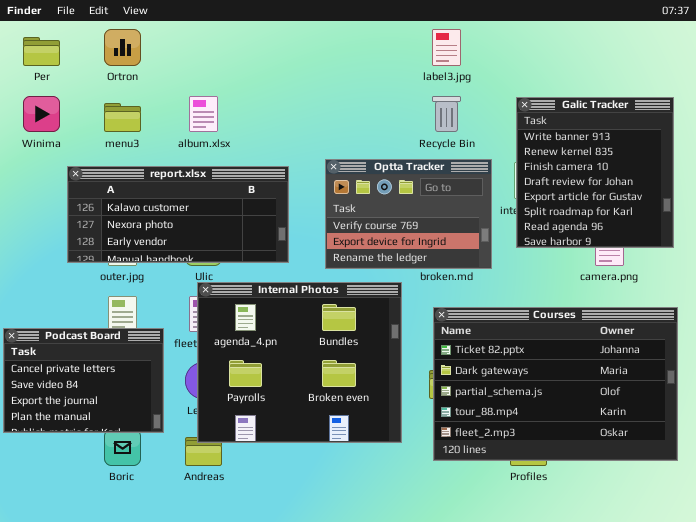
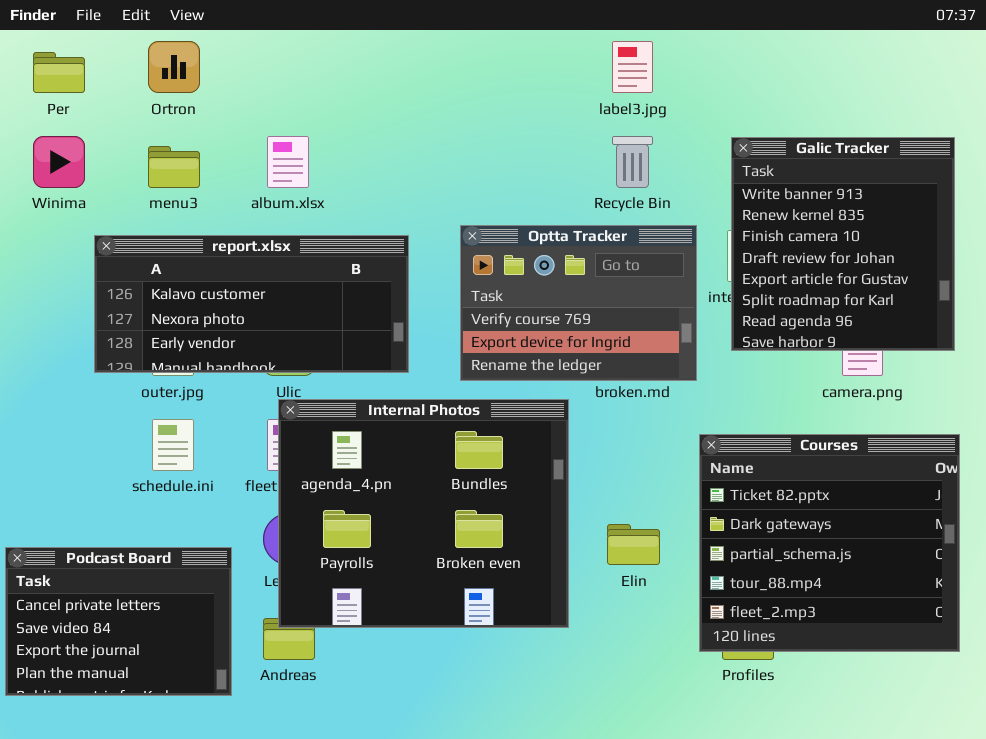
Courses: [433,307,678,461] -> [699,434,960,652], resized
Podcast Board: [3,328,164,433] -> [5,547,232,696], moved

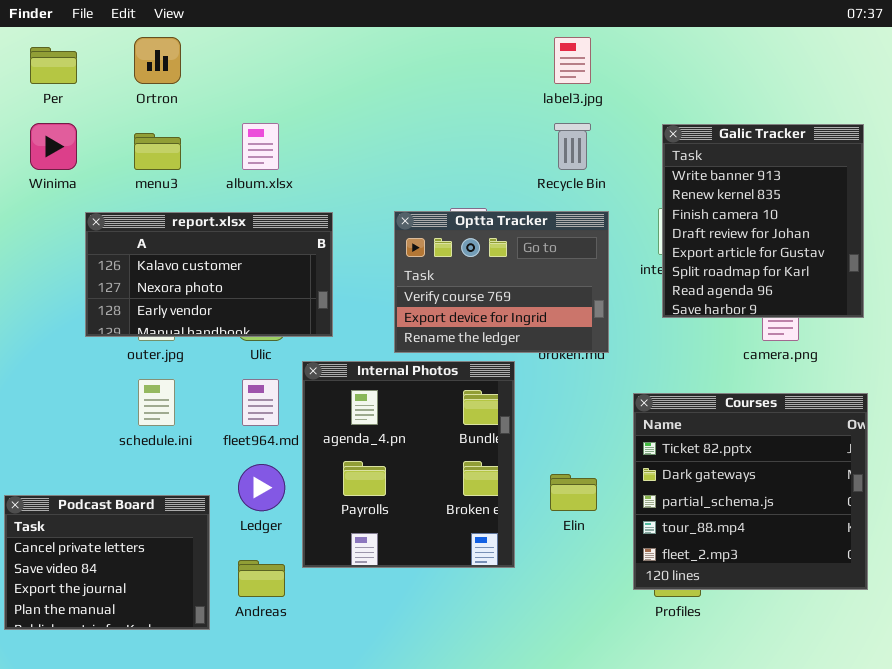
Optta Tracker: [460,225,697,381] -> [394,211,609,353], moved
report.xlsx: [94,235,409,373] -> [85,212,333,337], resized
Internal Photos: [278,399,569,628] -> [302,361,515,568], resized

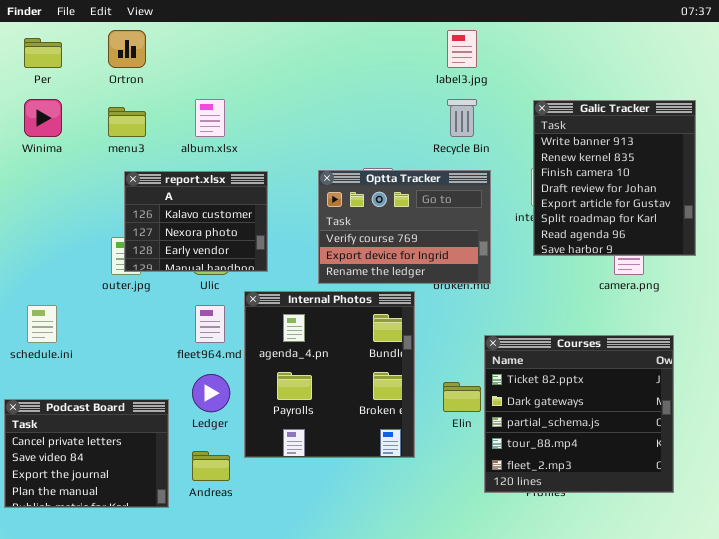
report.xlsx: [85,212,333,337] -> [124,171,268,272], resized
schedule.ini: [138,379,175,426] -> [27,305,57,343], moved
Courses: [633,393,868,590] -> [484,335,674,493], moved

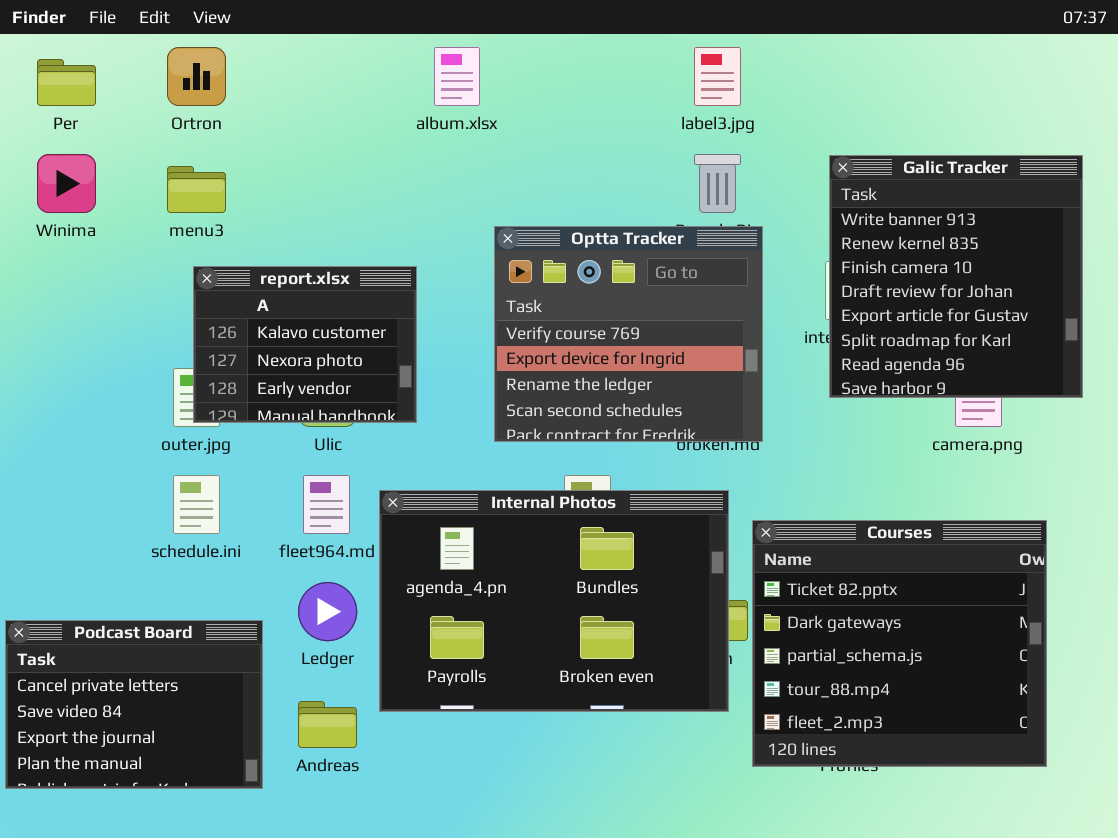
album.xlsx: [195,99,225,137] -> [434,47,480,106], moved
Optta Tracker: [318,170,491,284] -> [494,226,763,442], resized
Internal Photos: [244,291,415,458] -> [379,490,729,712], resized
schedule.ini: [27,305,57,343] -> [173,475,220,534], moved

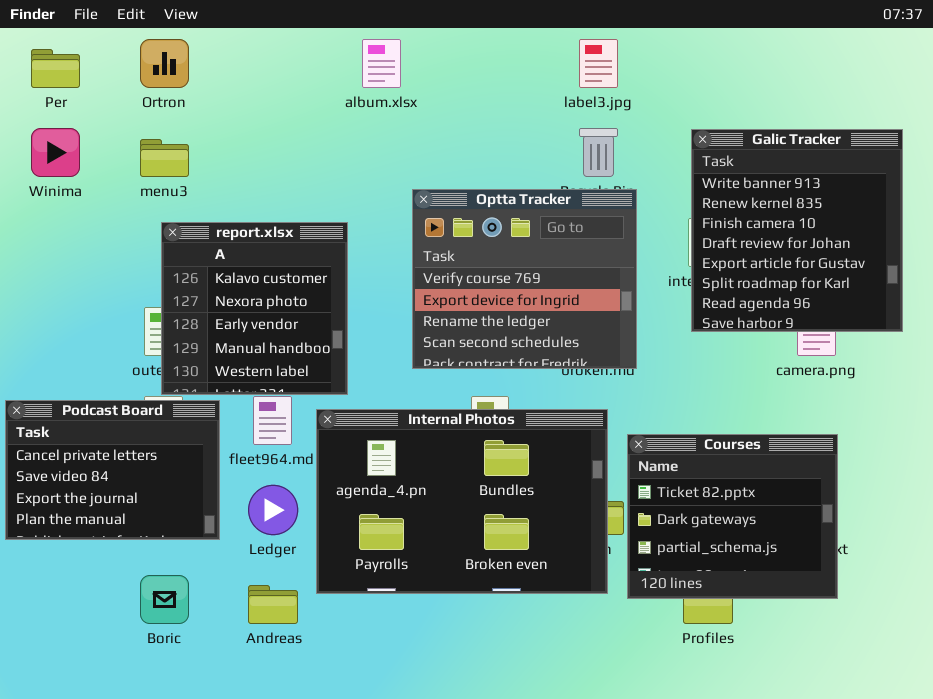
report.xlsx: [193,266,417,423] -> [161,222,348,395], resized
Courses: [752,520,1047,767] -> [627,434,838,599], resized
Podcast Board: [5,620,263,789] -> [5,400,220,540], moved

